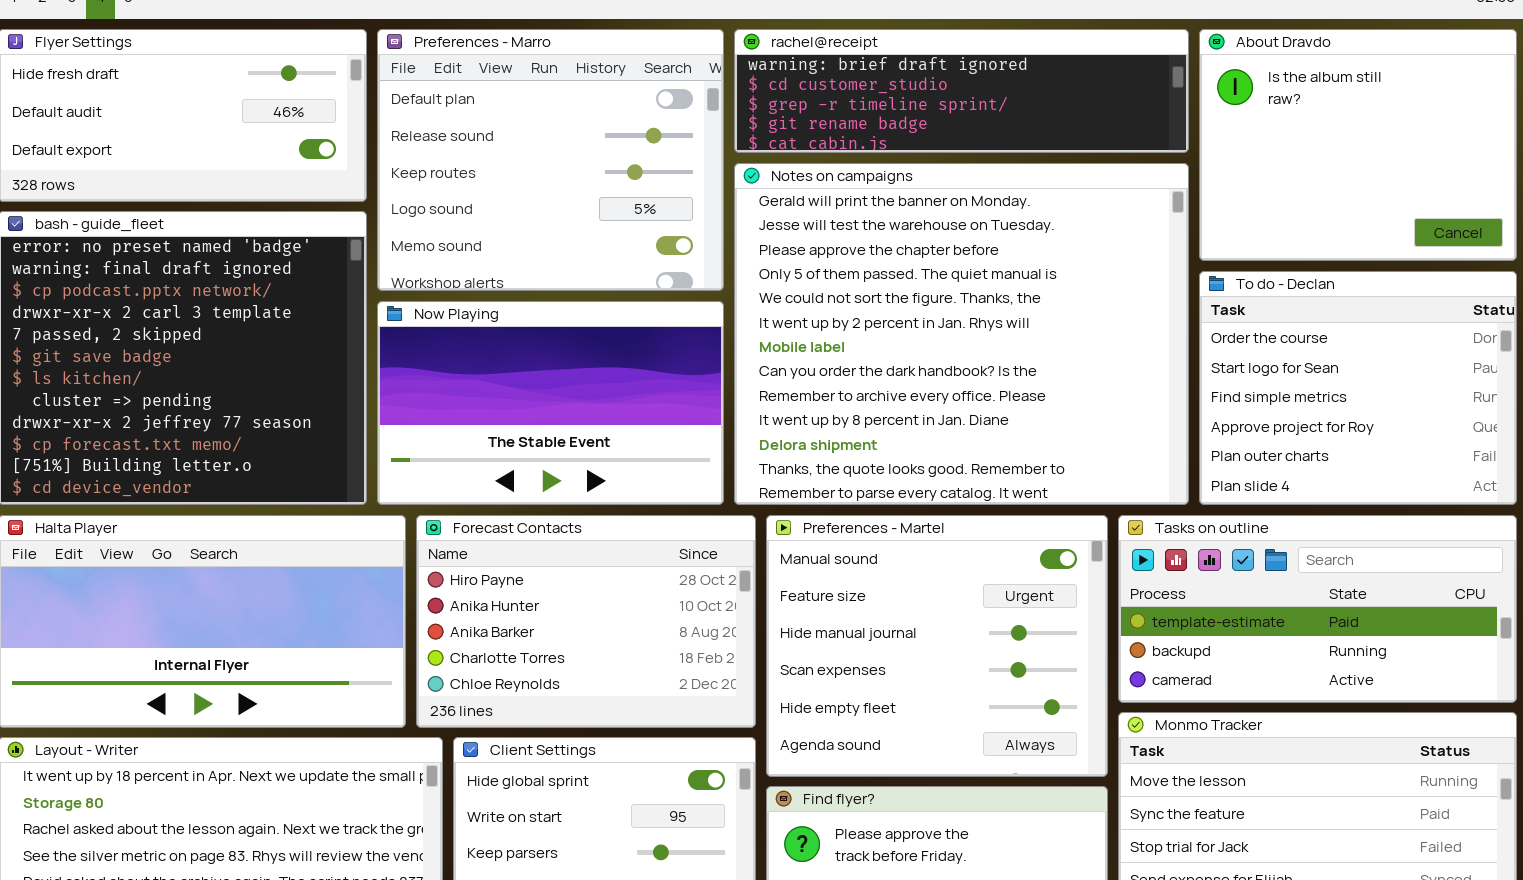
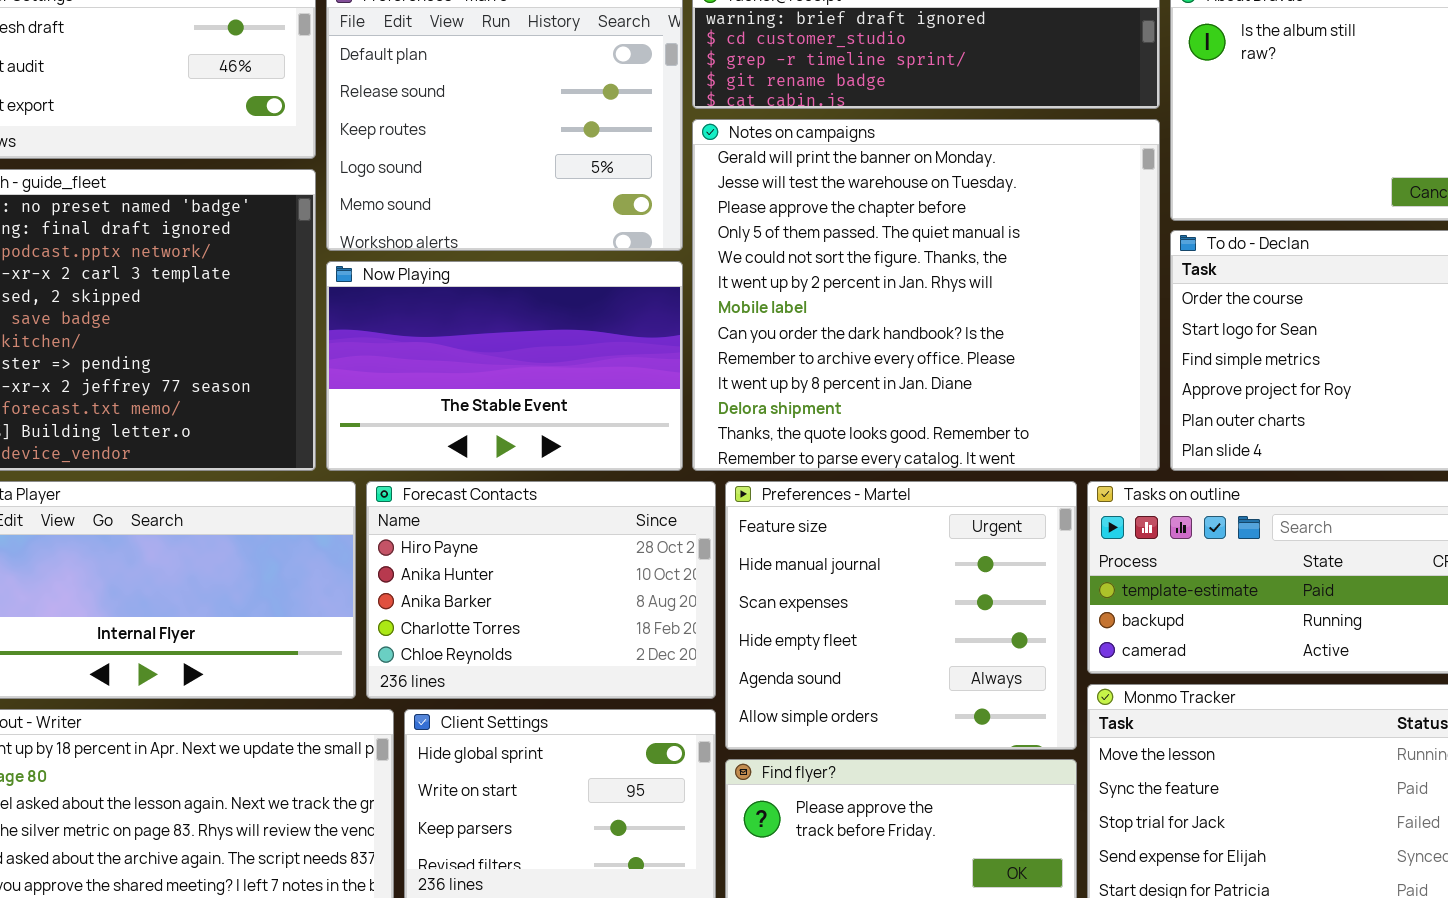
Preferences - Martel: [766,515,1108,777] -> [725,481,1077,750], scrolled down 1 row

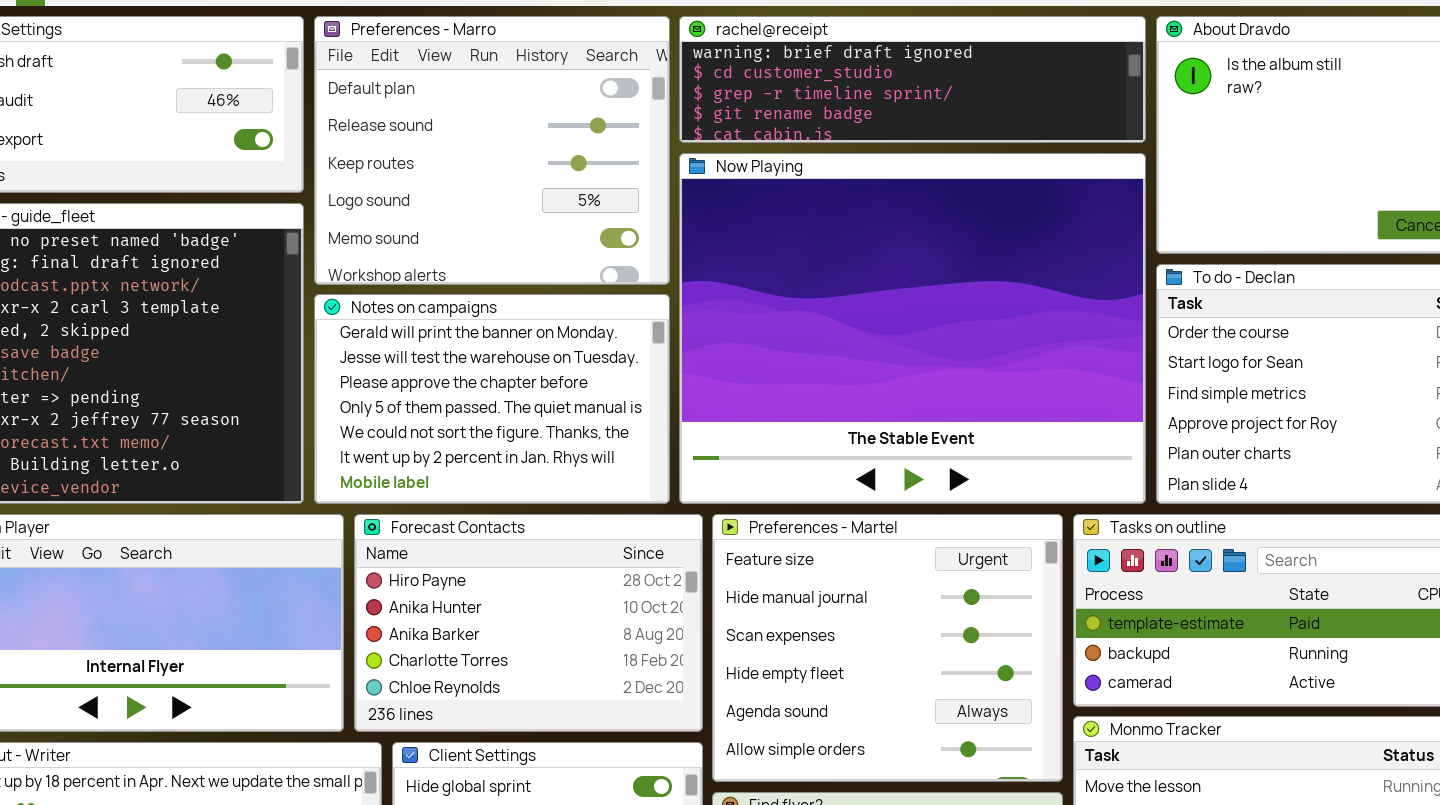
Notes on campaigns: [692,119,1160,471] -> [314,294,670,504], moved, resized
Now Playing: [326,261,683,471] -> [679,153,1146,504], moved, resized

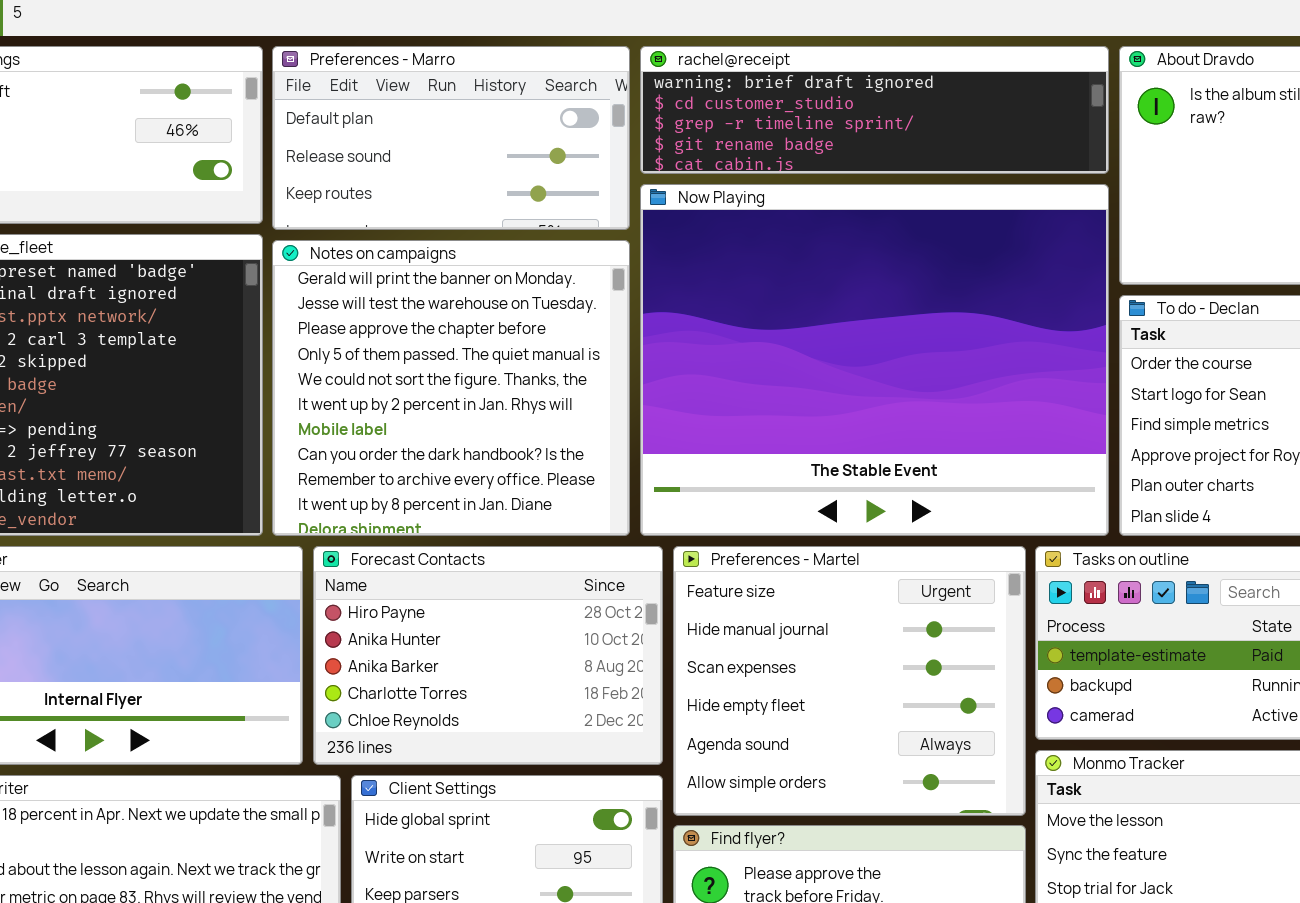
Preferences - Marro: [314,16,670,285] -> [272,46,630,230], resized
Notes on campaigns: [314,294,670,504] -> [272,240,630,536], resized

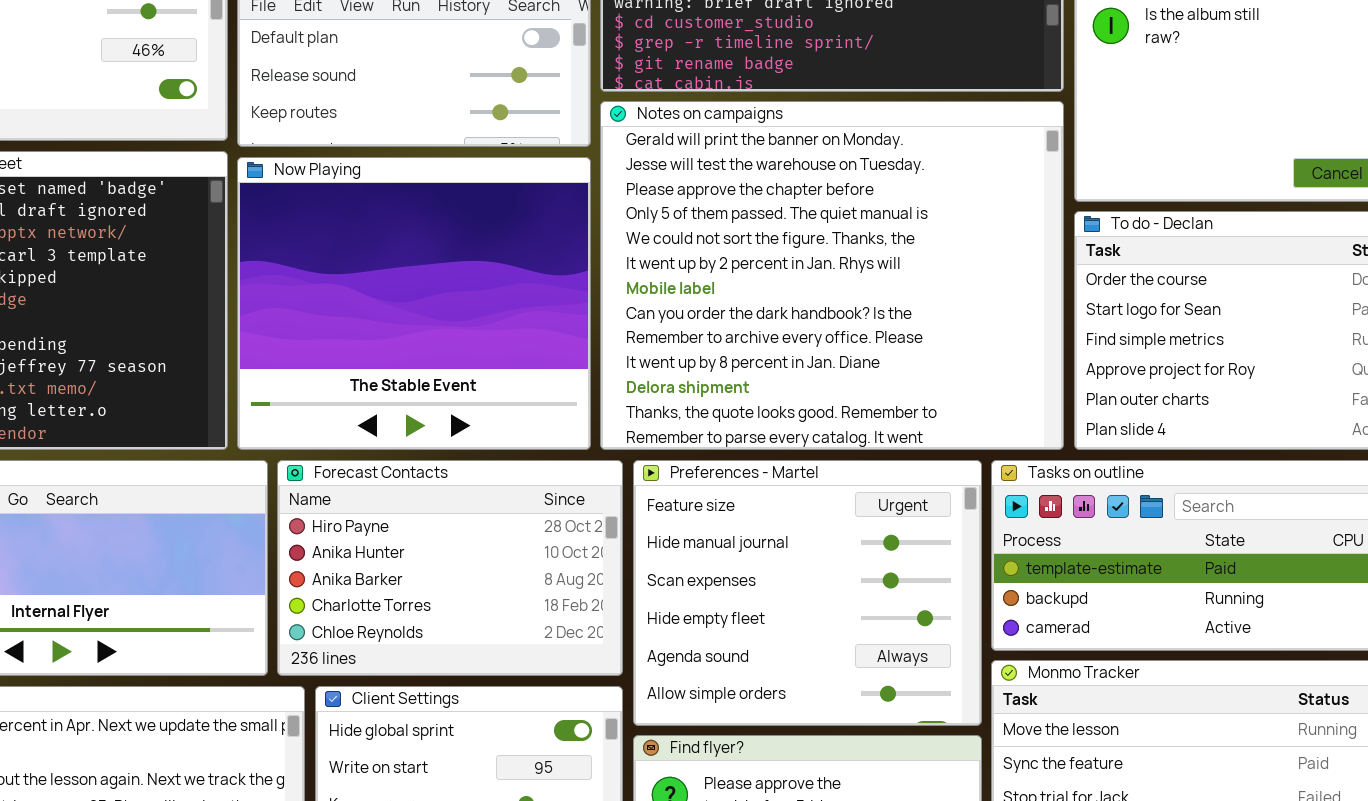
Now Playing: [640,184,1109,536] -> [237,157,591,450], moved, resized
Notes on campaigns: [272,240,630,536] -> [600,101,1064,450], moved, resized

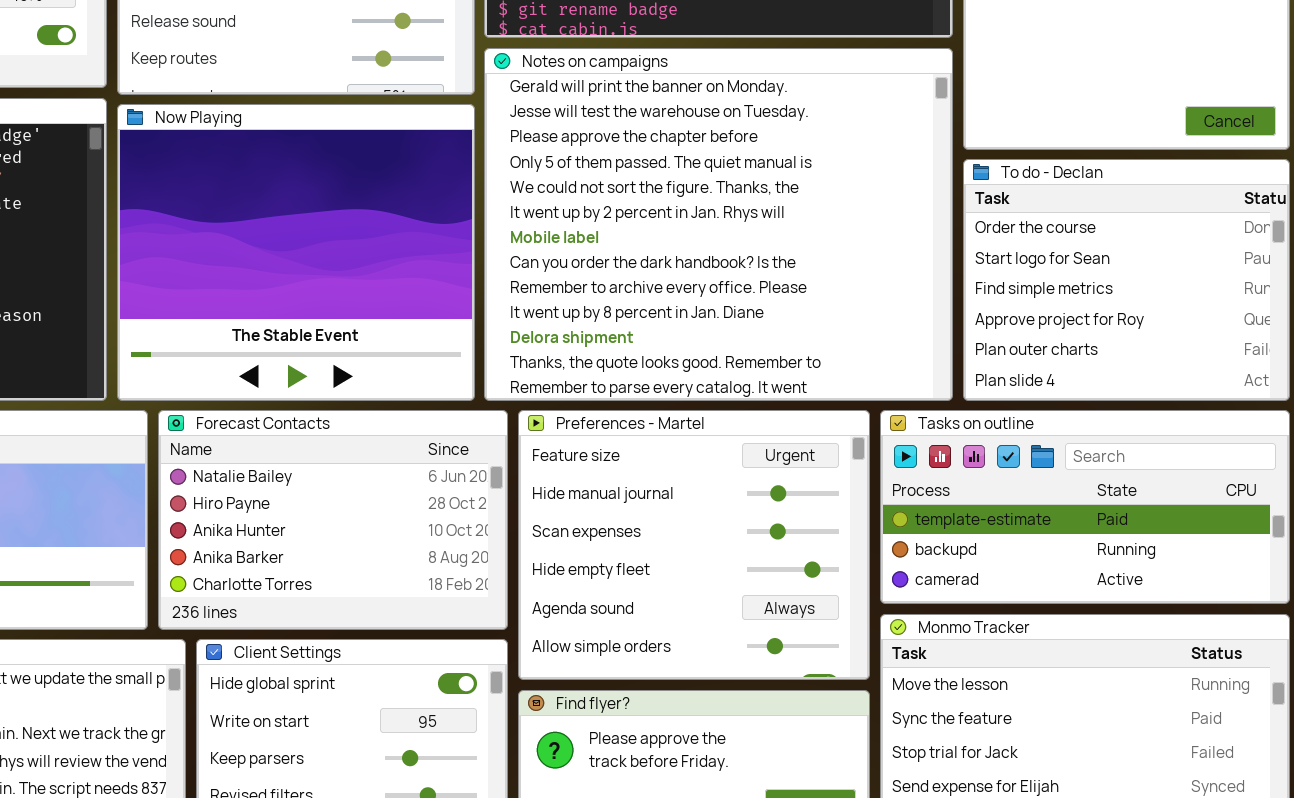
Forecast Contacts: [277,460,623,676] -> [158,410,508,630], scrolled up 1 row

